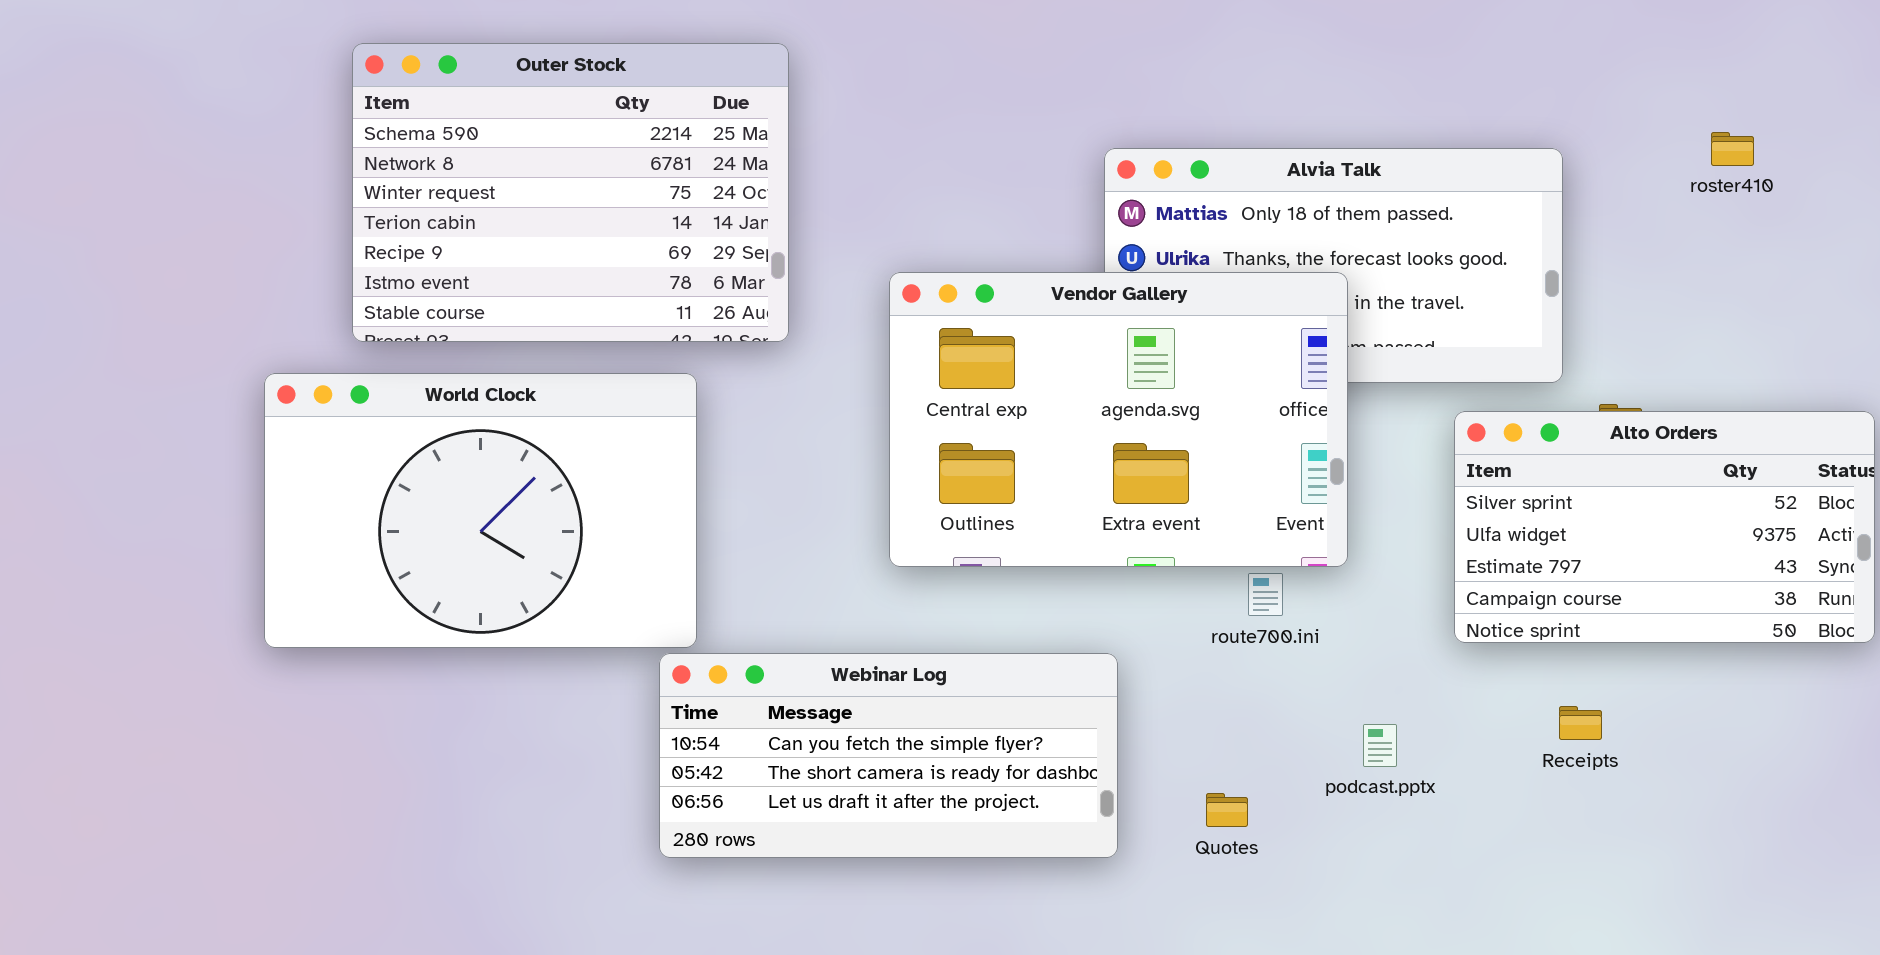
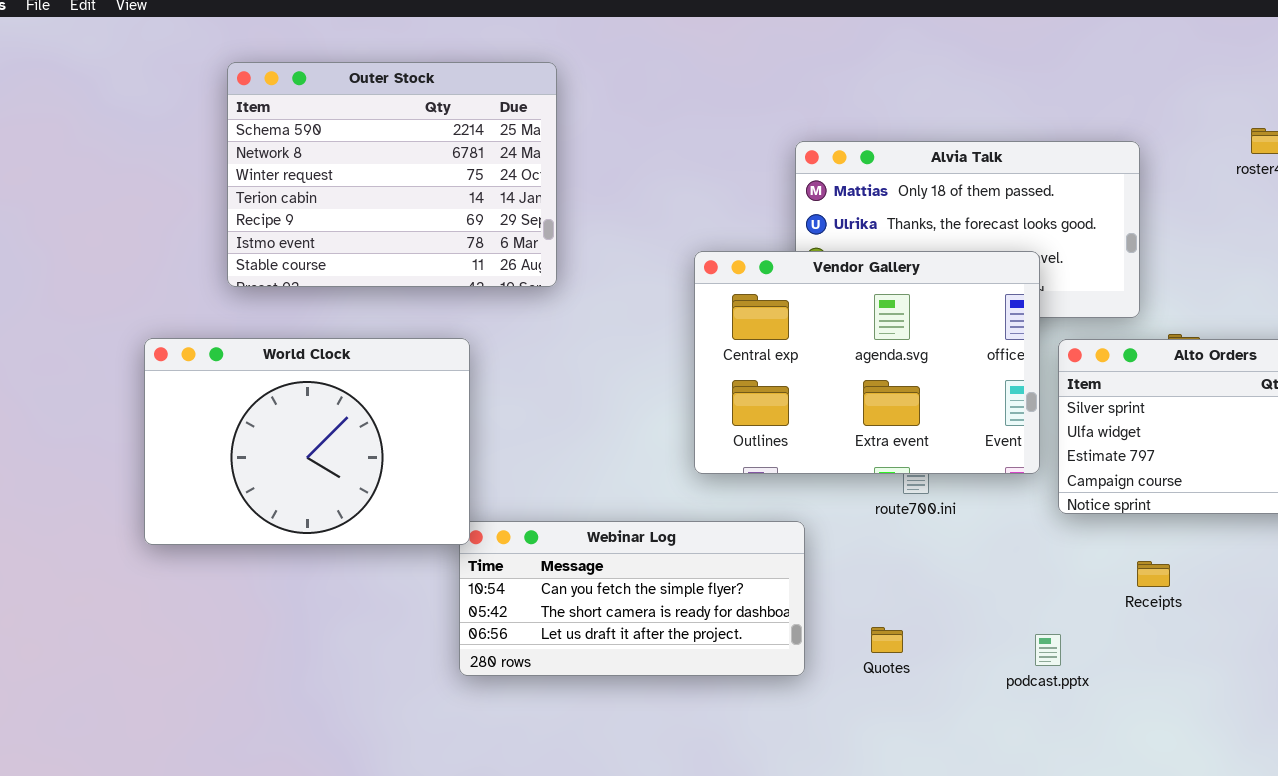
Vendor Gallery: [889,272,1348,567] -> [694,251,1040,474], moved
World Clock: [264,373,697,648] -> [144,338,470,545], moved
podcast.pptx: [1363,724,1397,767] -> [1035,634,1061,666], moved

